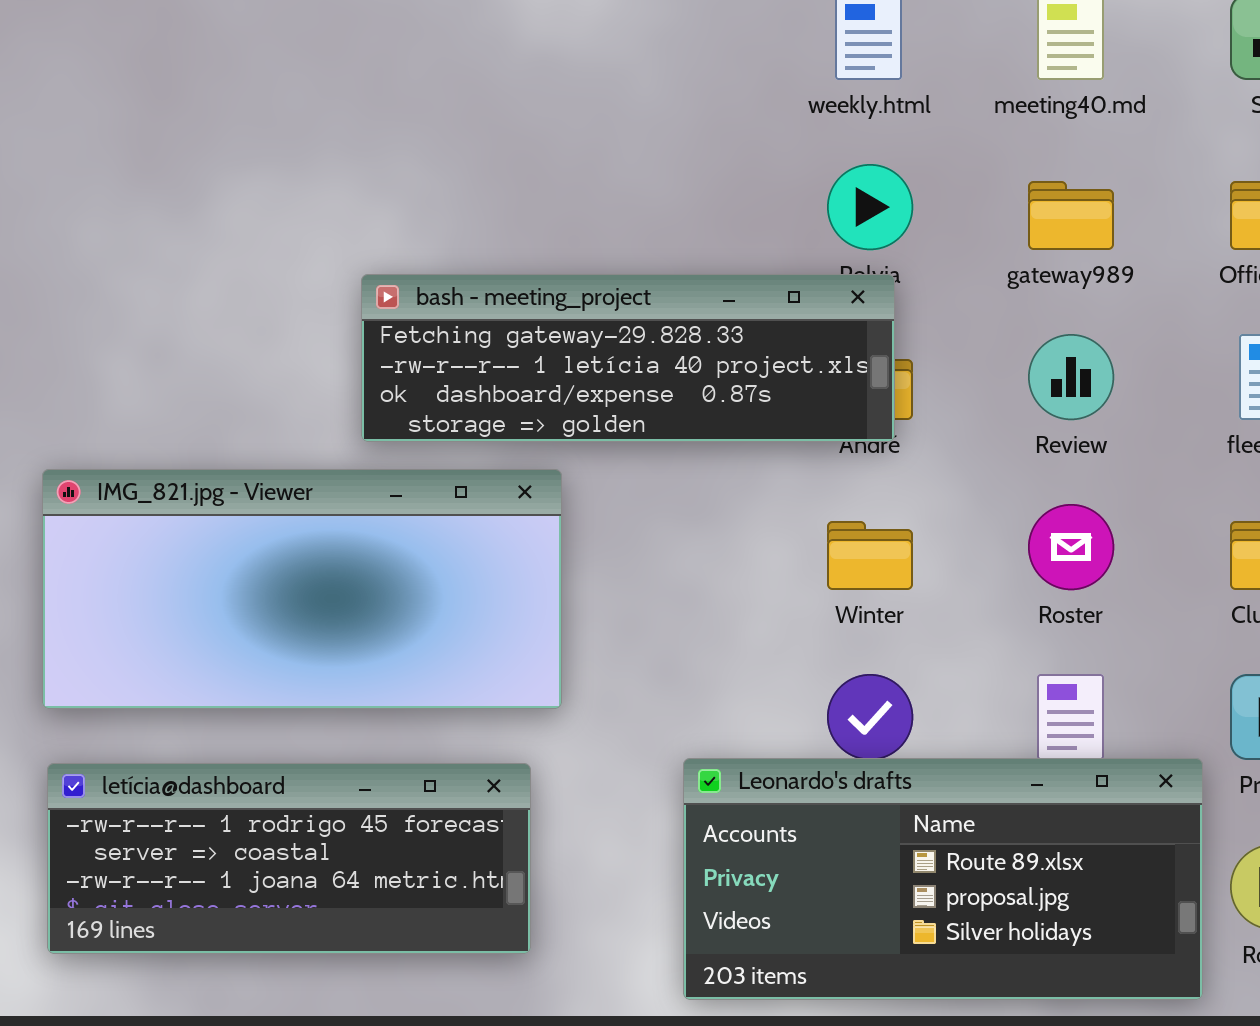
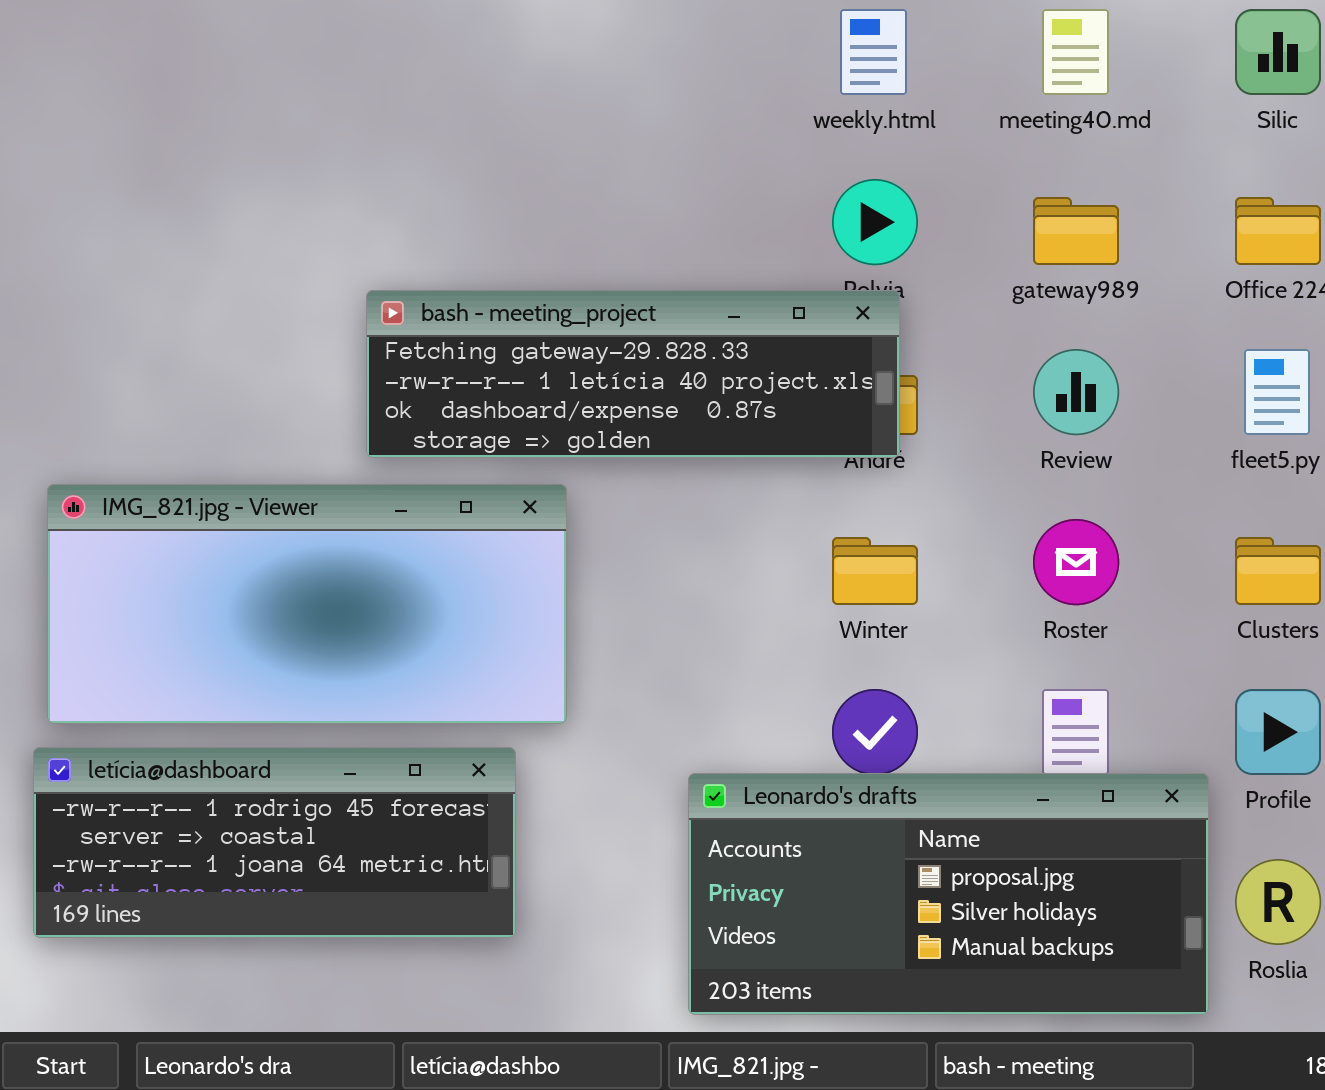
Leonardo's drafts: [683,758,1203,1000] -> [688,773,1209,1015], scrolled down 1 row
letícia@dashboard: [47,763,531,954] -> [33,747,516,938], moved

